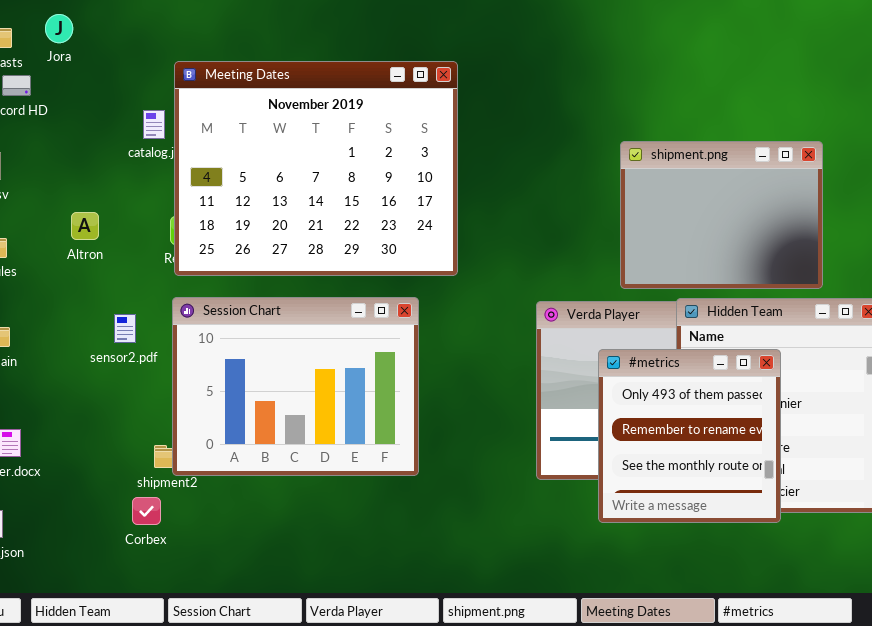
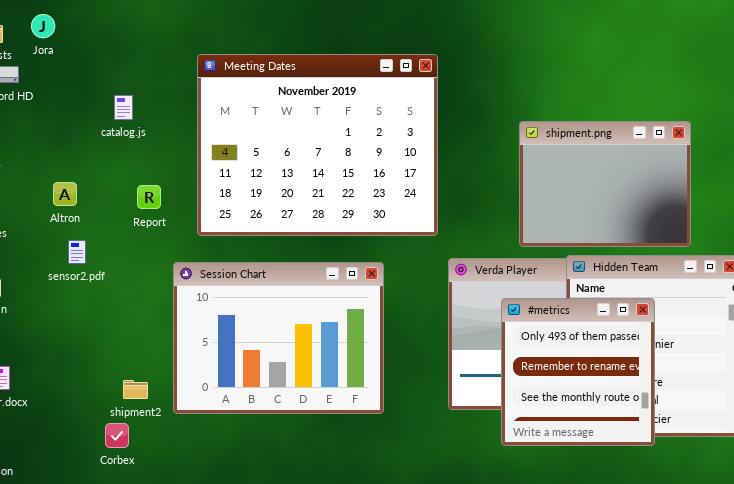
Meeting Dates: [174,61,458,276] -> [197,54,438,236], moved
Session Chart: [172,297,419,476] -> [173,262,384,414], moved
sensor2.pdf: [114,314,136,343] -> [68,240,86,264], moved

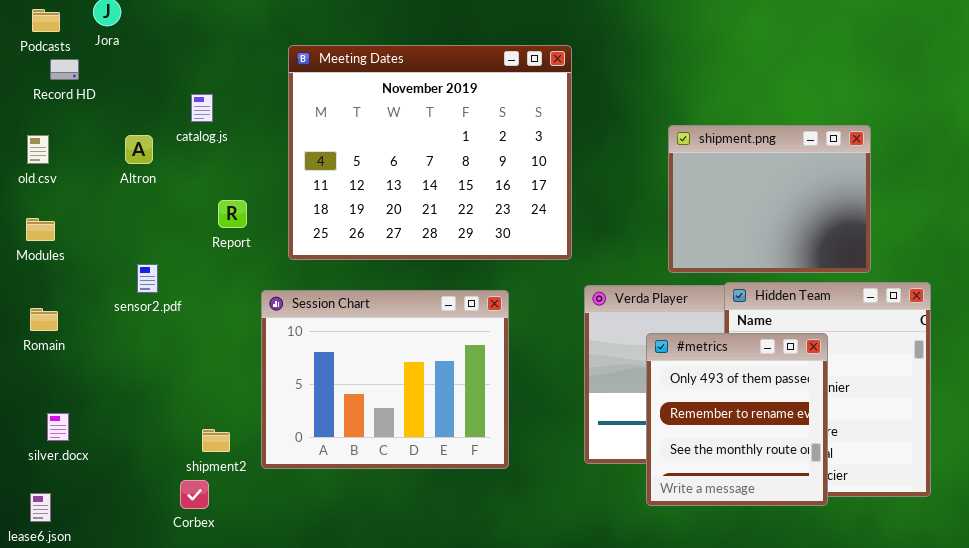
Altron: [53,182,77,206] -> [125,135,153,164], moved

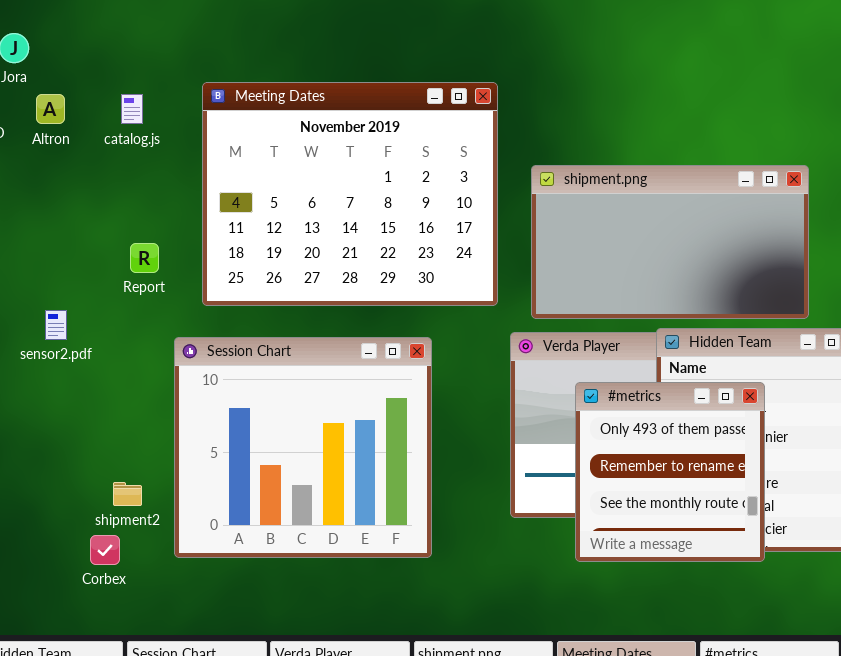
catalog.js: [191,94,213,122] -> [121,94,143,124], moved
shipment.png: [668,125,871,273] -> [531,165,809,319], resized
Altron: [125,135,153,164] -> [36,94,65,124], moved
Session Chart: [261,290,509,469] -> [174,337,432,558], resized

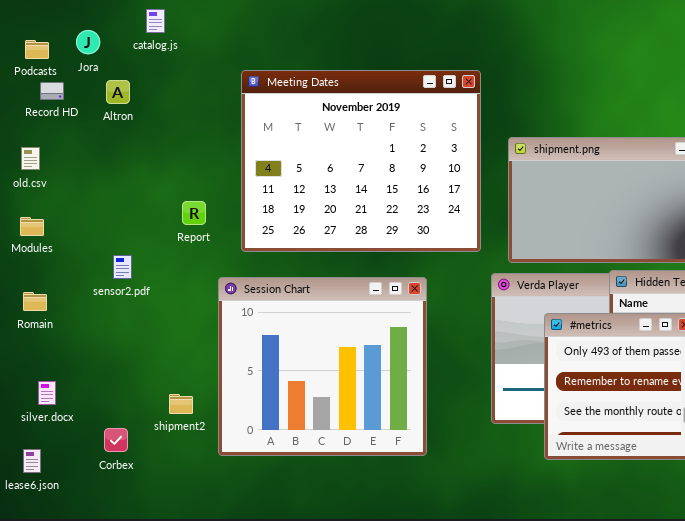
catalog.js: [121,94,143,124] -> [146,9,165,33], moved
Corbex: [90,535,120,565] -> [104,428,128,452], moved

